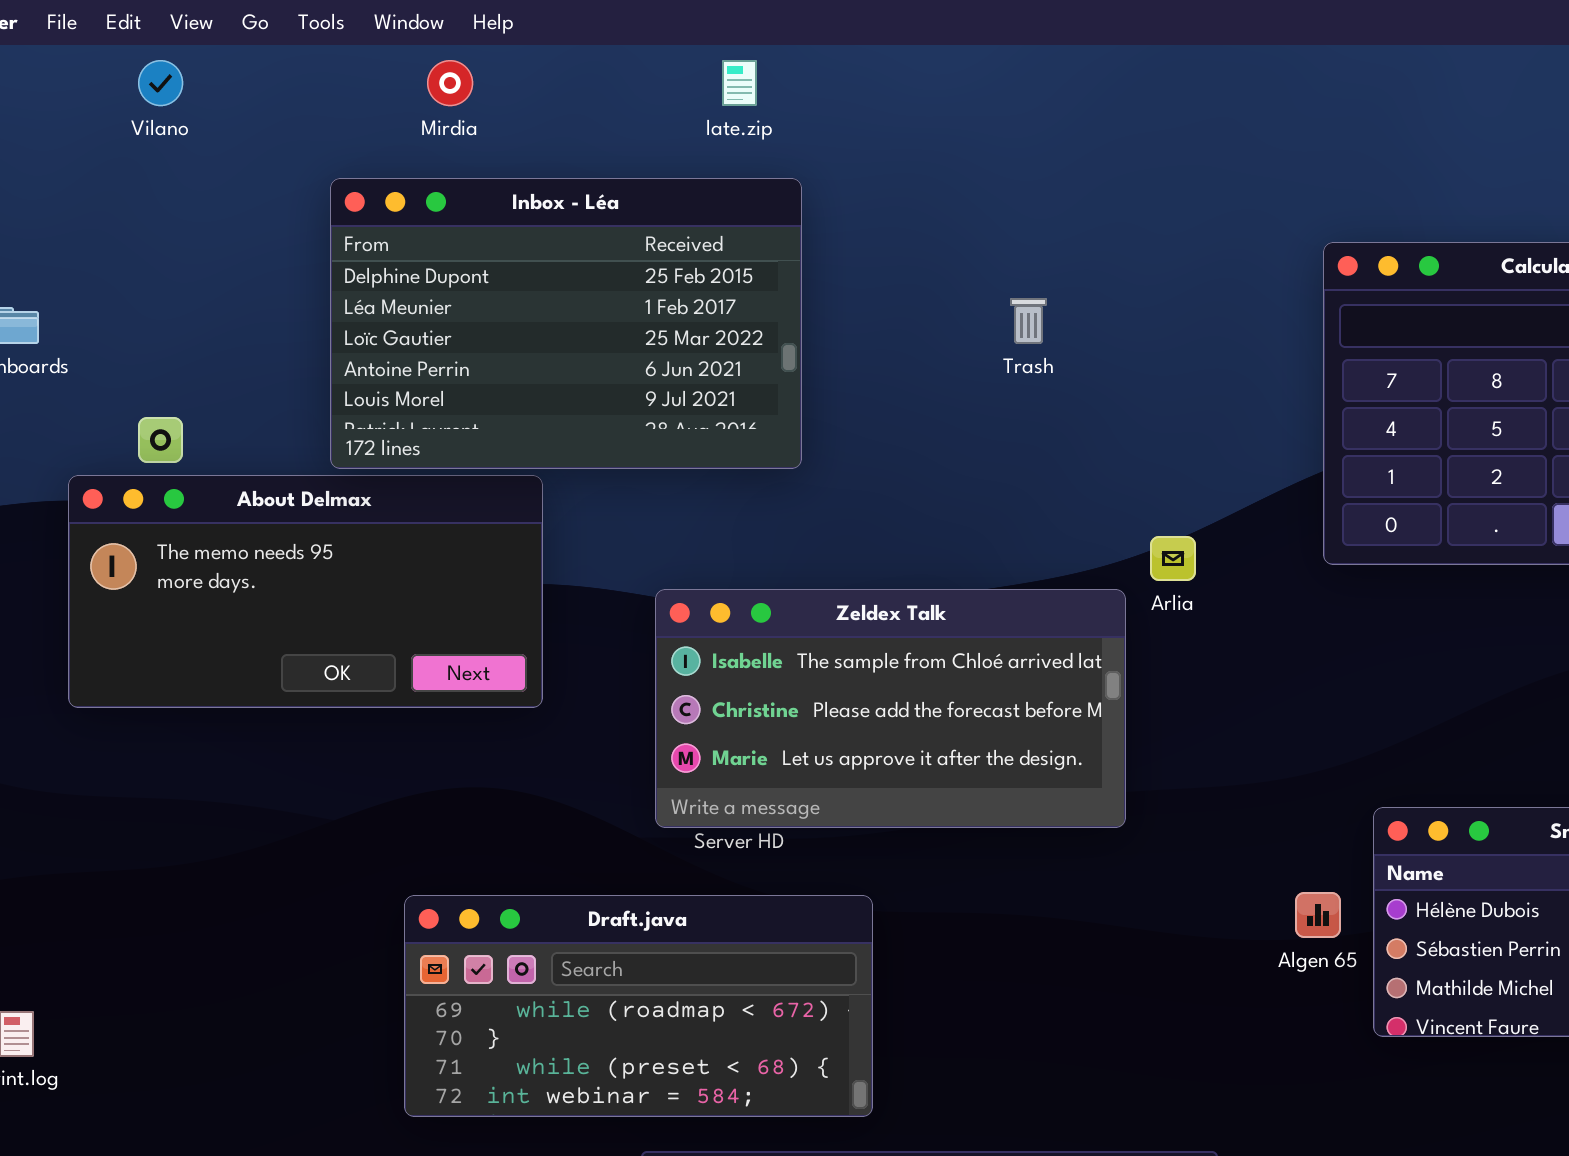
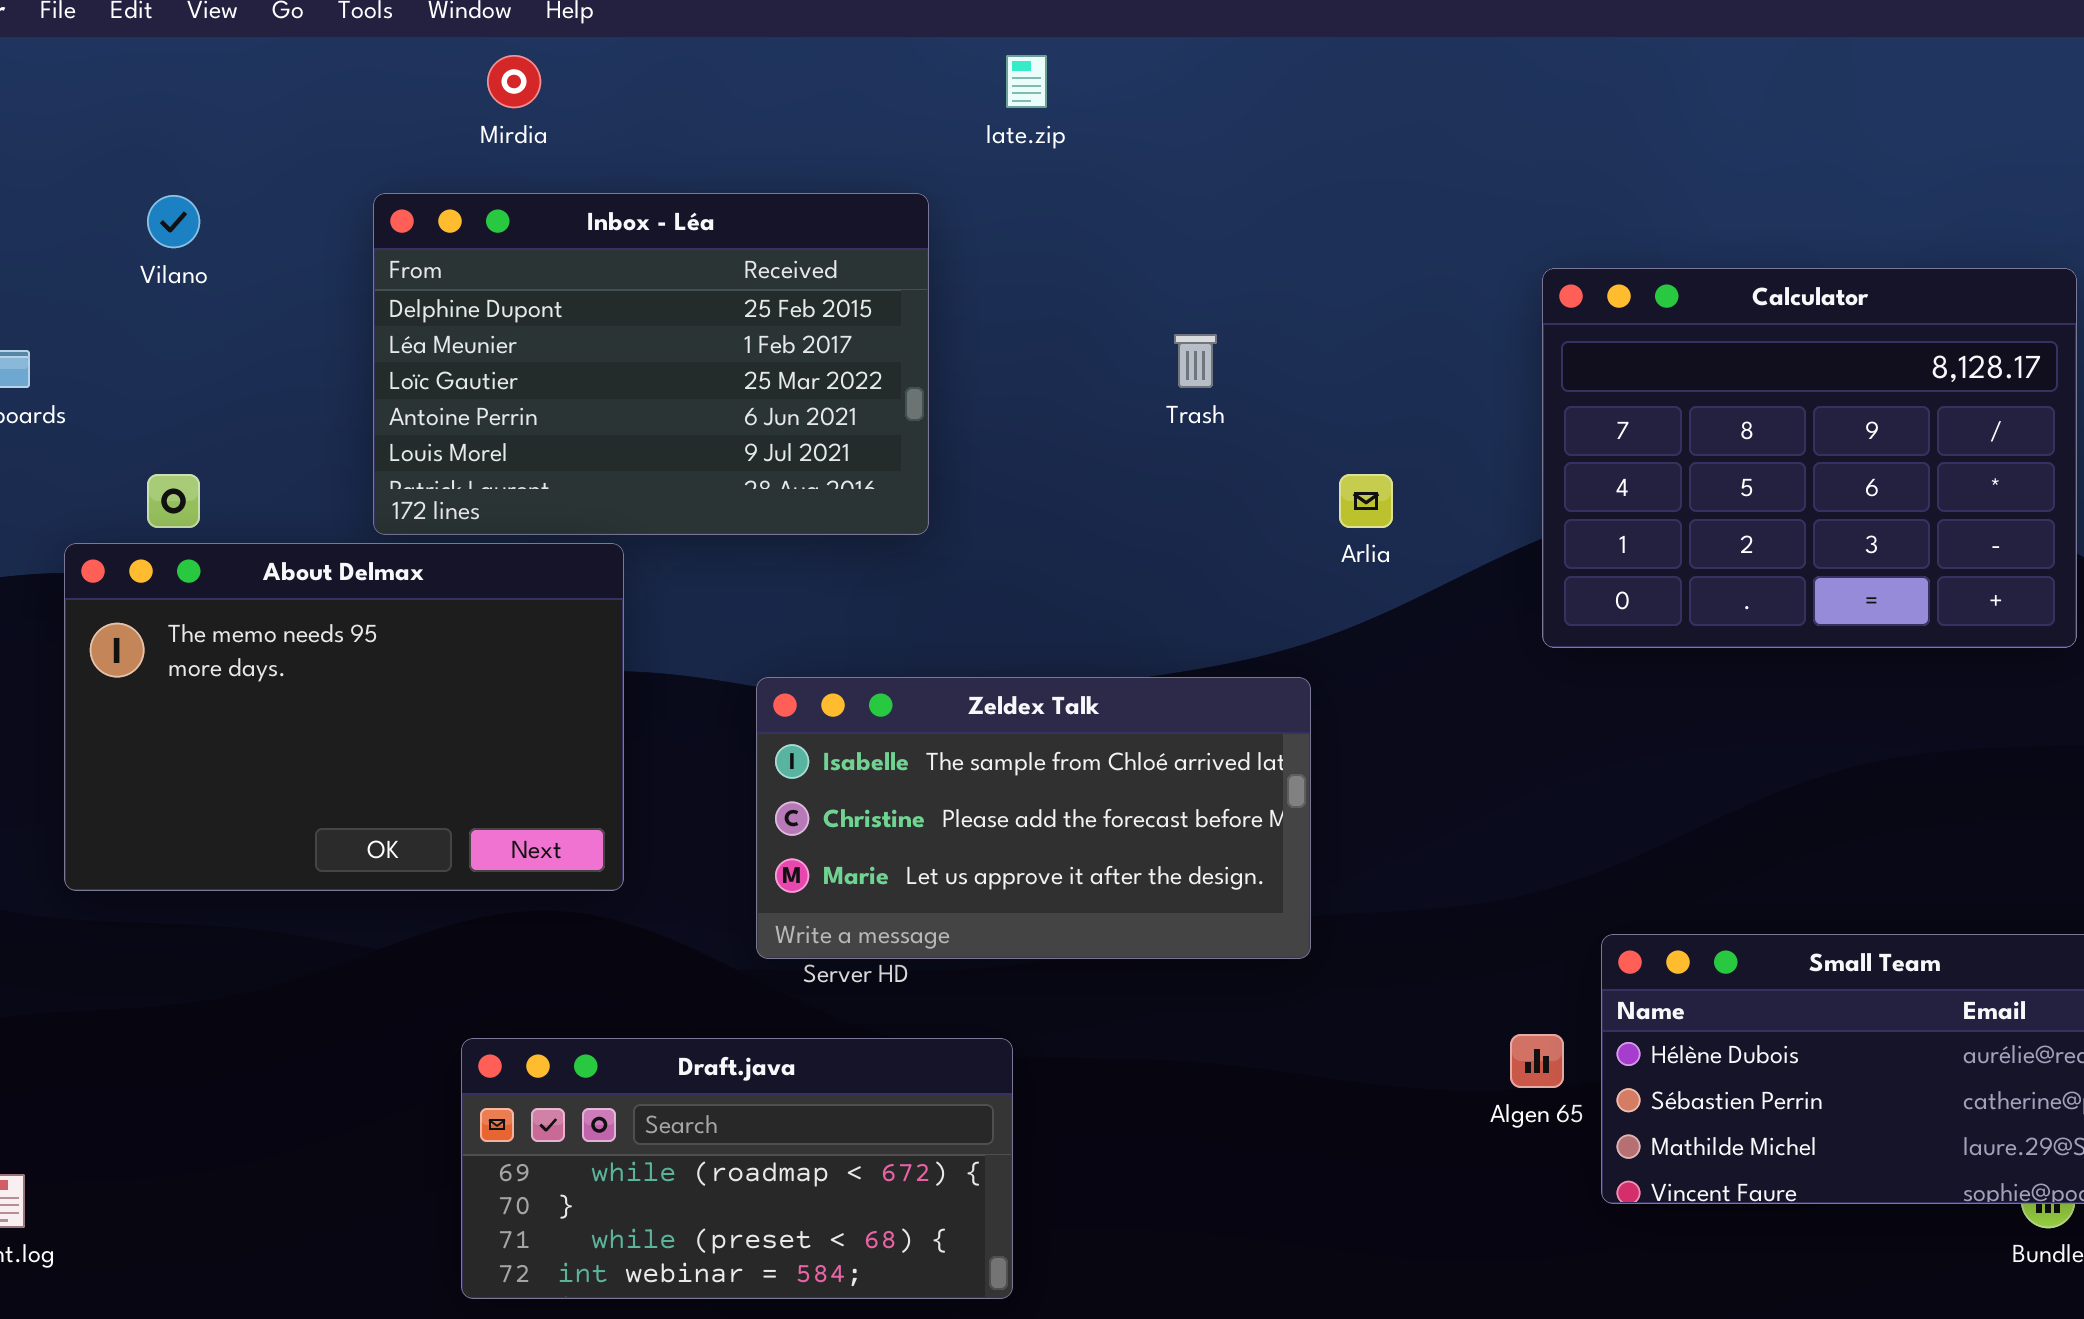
Vilano: [138,60,183,106] -> [147,195,200,248], moved
late.zip: [722,60,757,106] -> [1006,55,1047,108], moved
About Delmax: [68,475,543,708] -> [64,543,624,891], resized
Arlia: [1150,536,1196,581] -> [1339,474,1393,528], moved

